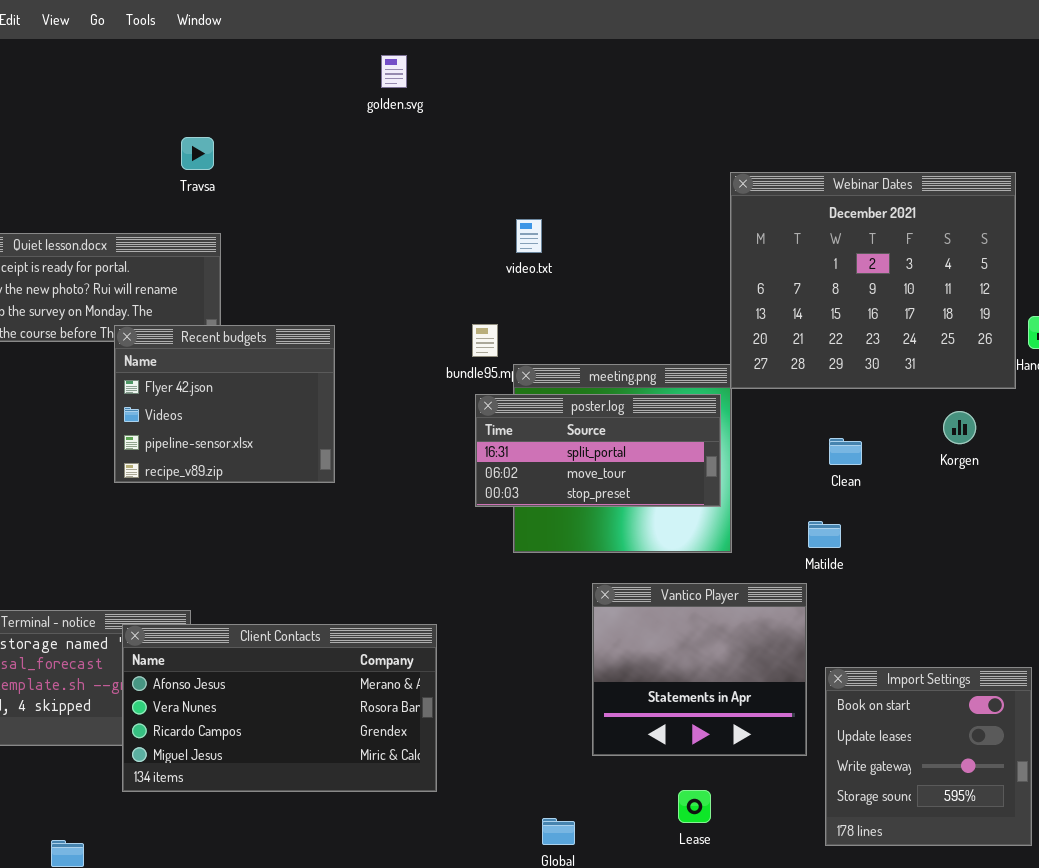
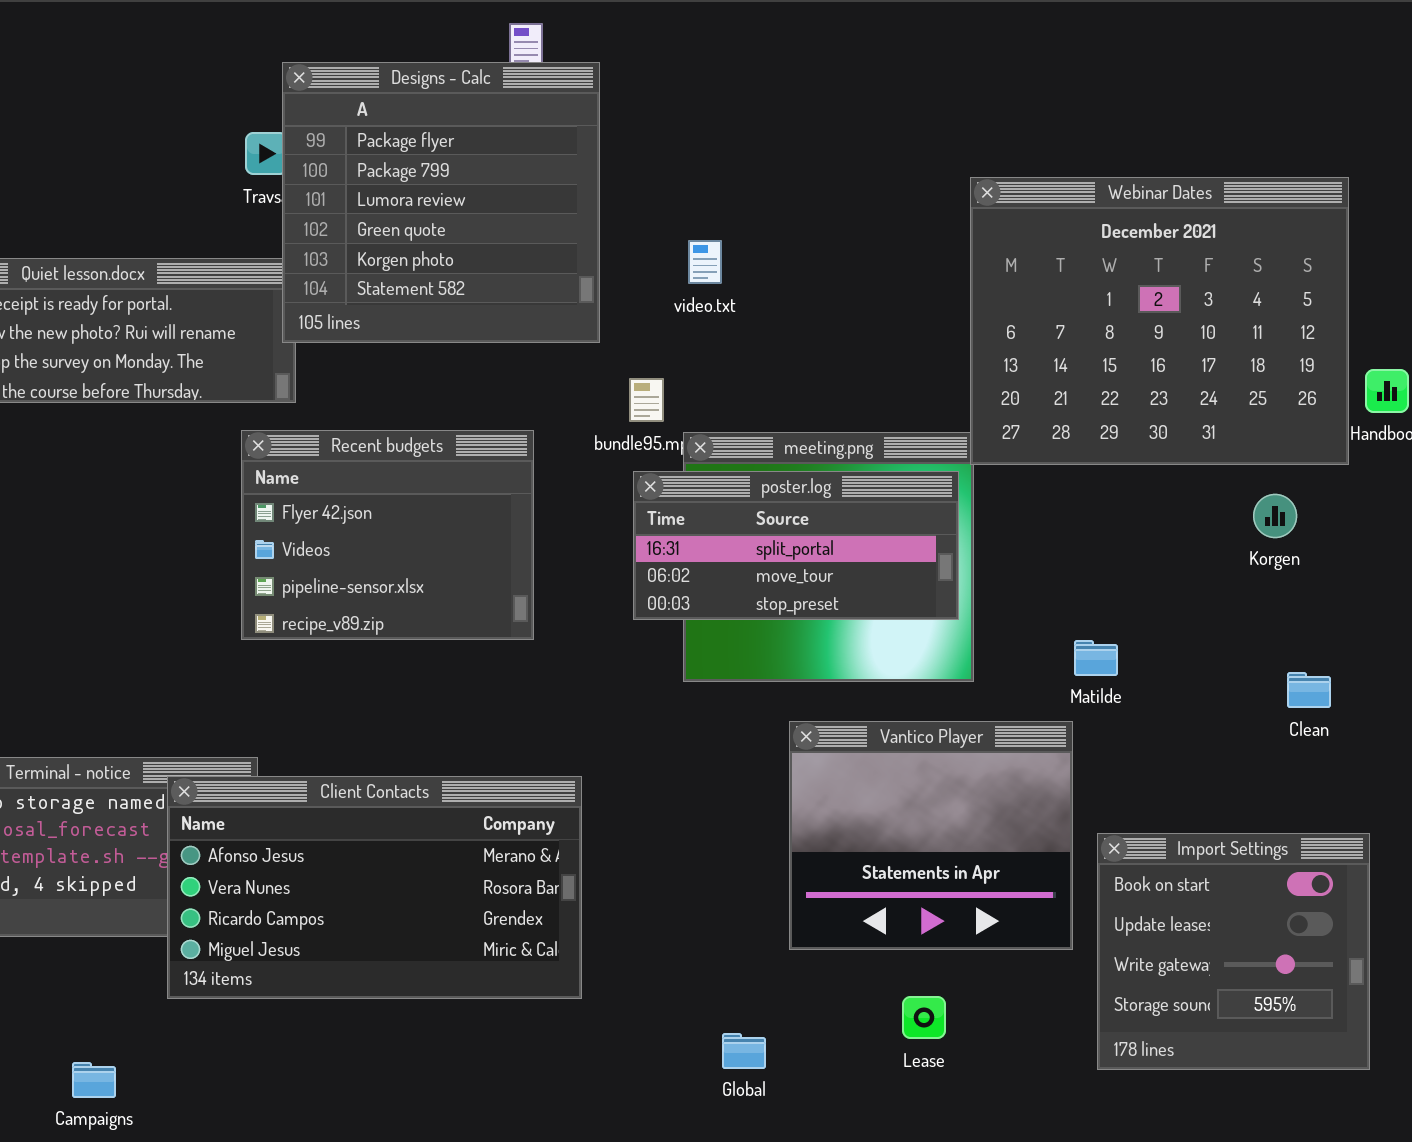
Designs - Calc: none -> [282,62,600,343], opened
Recent budgets: [114,325,335,483] -> [241,430,534,640], moved
Clean: [829,438,862,465] -> [1287,672,1331,708], moved

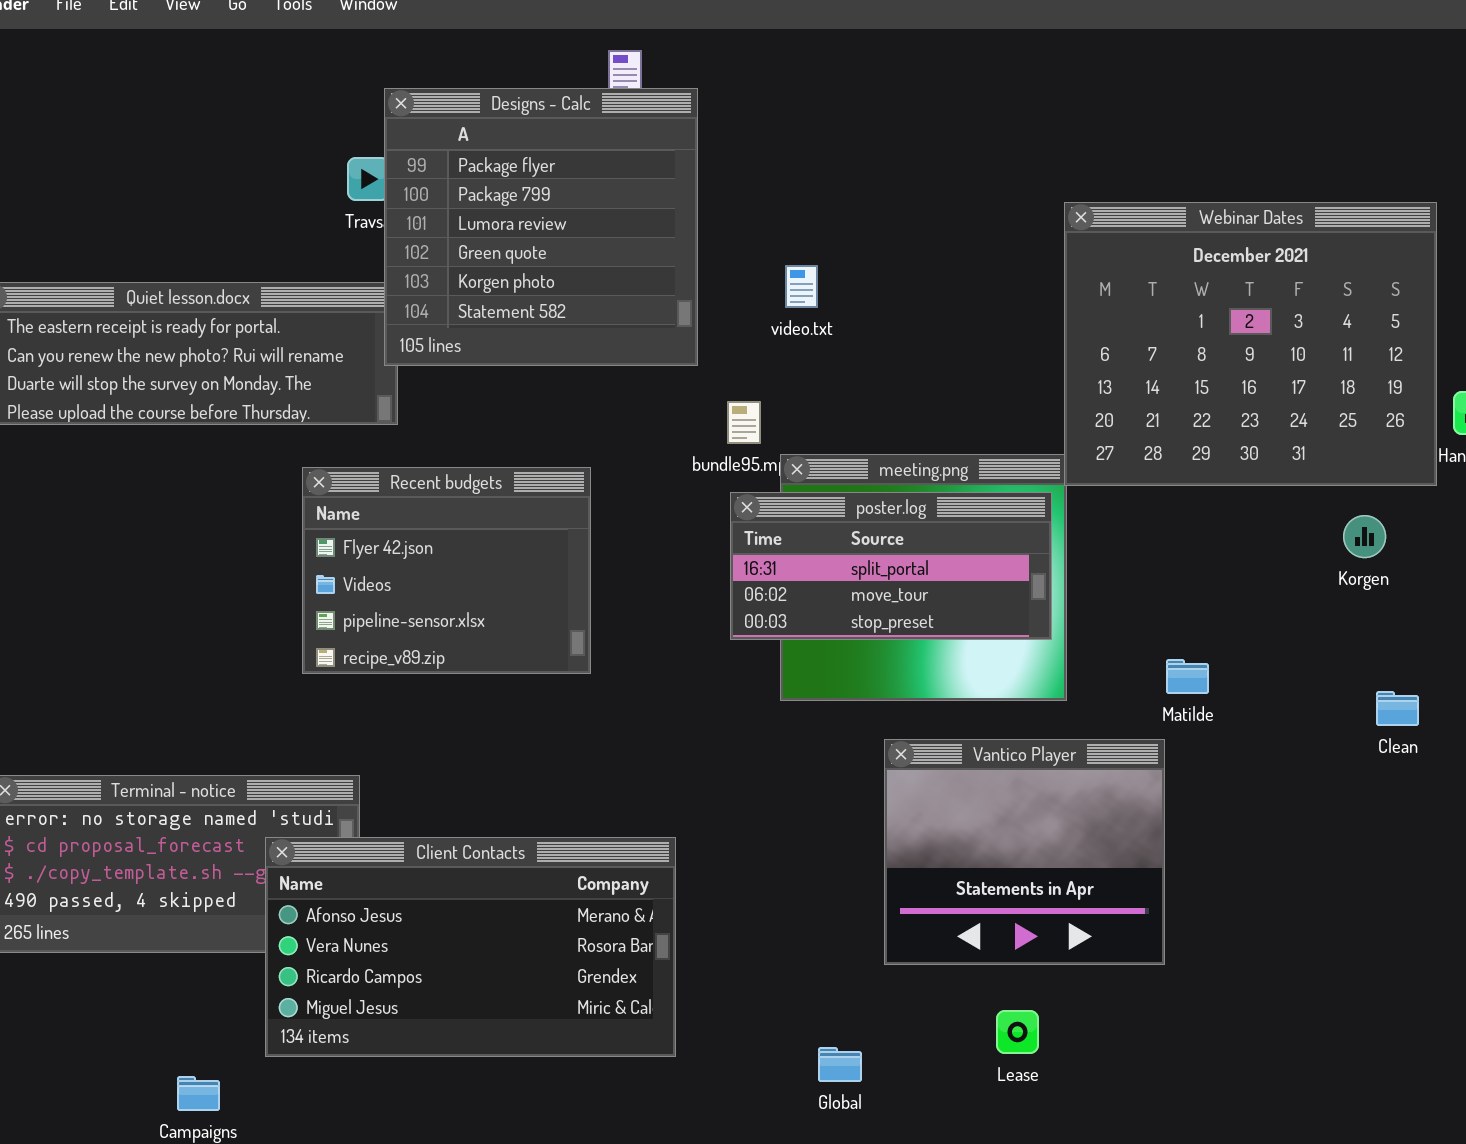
Recent budgets: [241,430,534,640] -> [302,467,591,674], moved
Client Contacts: [167,776,582,999] -> [265,837,676,1057], moved
Import Settings: [1097,833,1370,1070] -> none, closed

